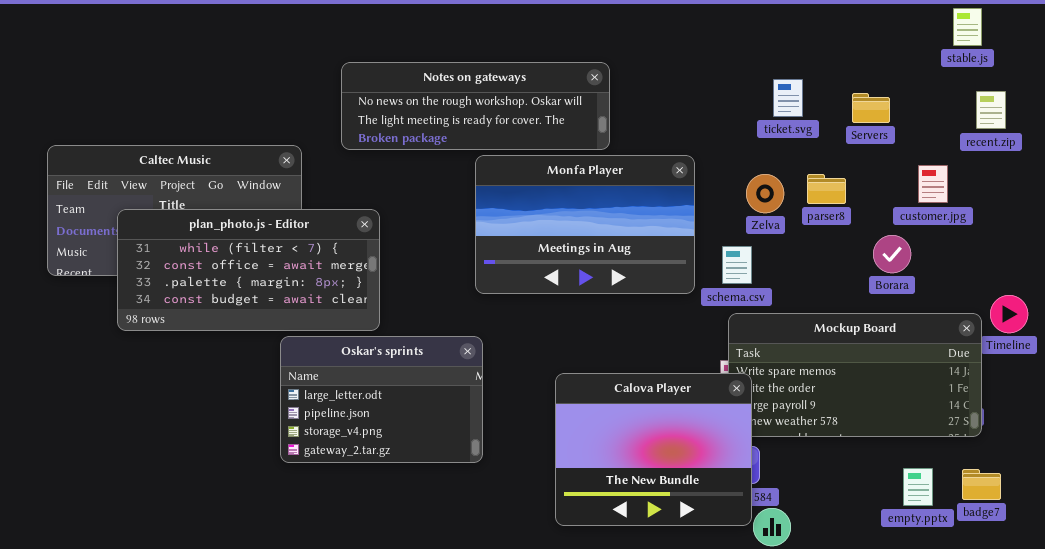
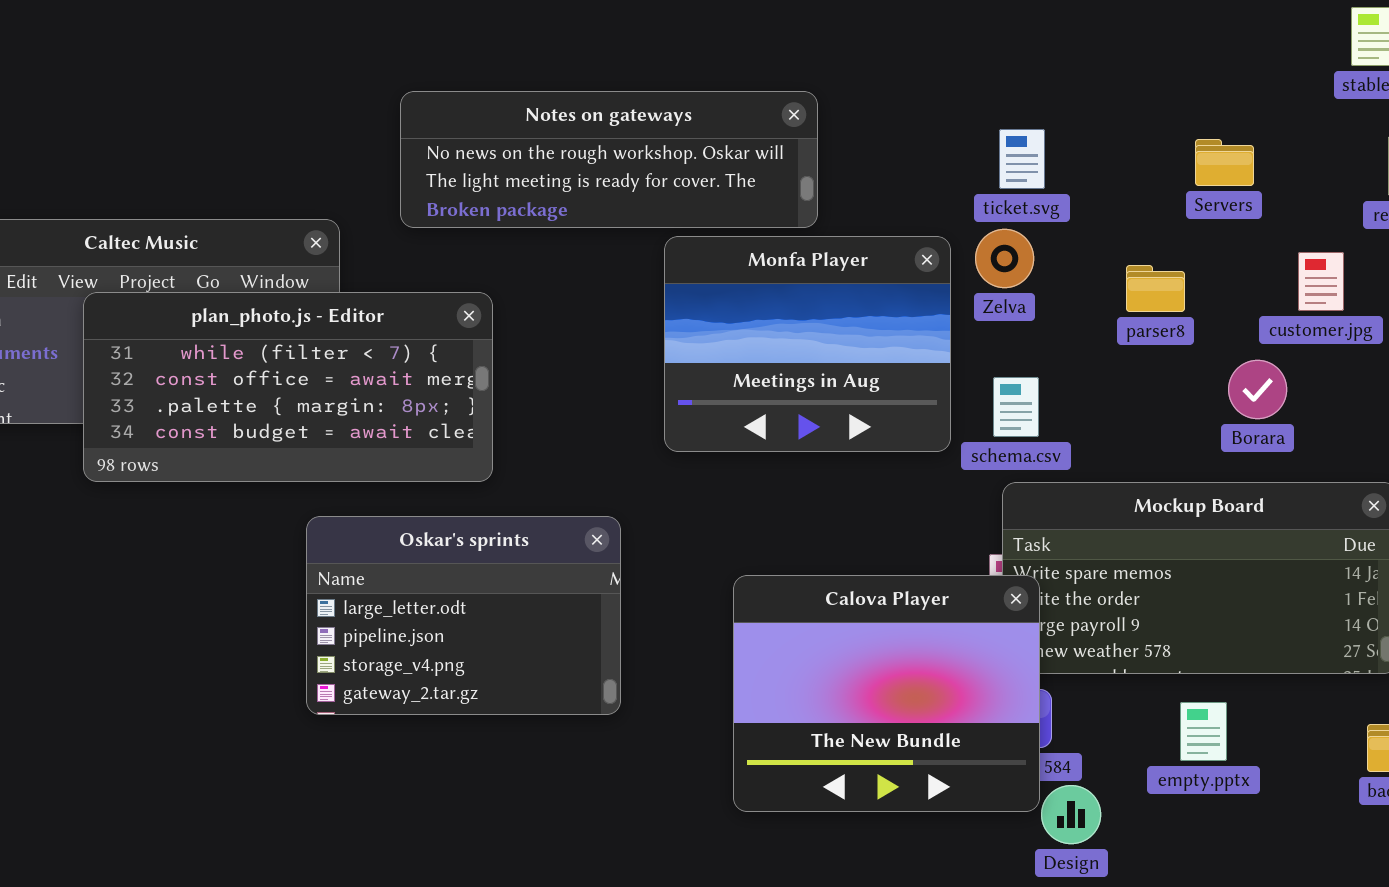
ticket.svg: [773,79,803,117] -> [999,129,1045,189], moved
Monfa Player: [475,155,695,294] -> [664,236,951,452], resized
Zelva: [746,174,784,213] -> [975,229,1034,288], moved
plan_photo.js - Editor: [117,209,380,331] -> [83,292,493,482], moved
empty.pptx: [903,468,933,506] -> [1180,702,1227,761], moved

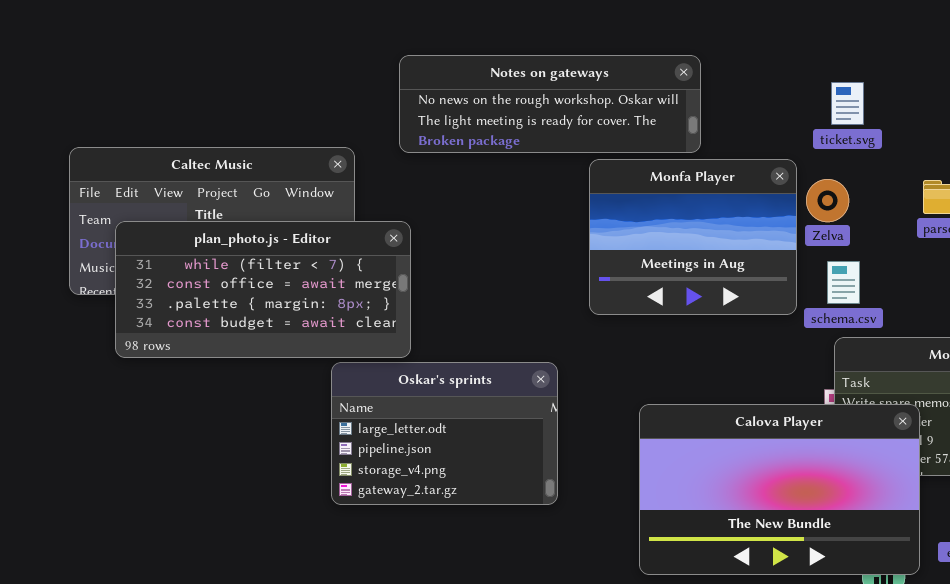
Zelva: [975,229,1034,288] -> [806,179,849,222], moved
plan_photo.js - Editor: [83,292,493,482] -> [115,221,411,358], moved
Calova Player: [733,575,1040,812] -> [639,404,920,575], resized

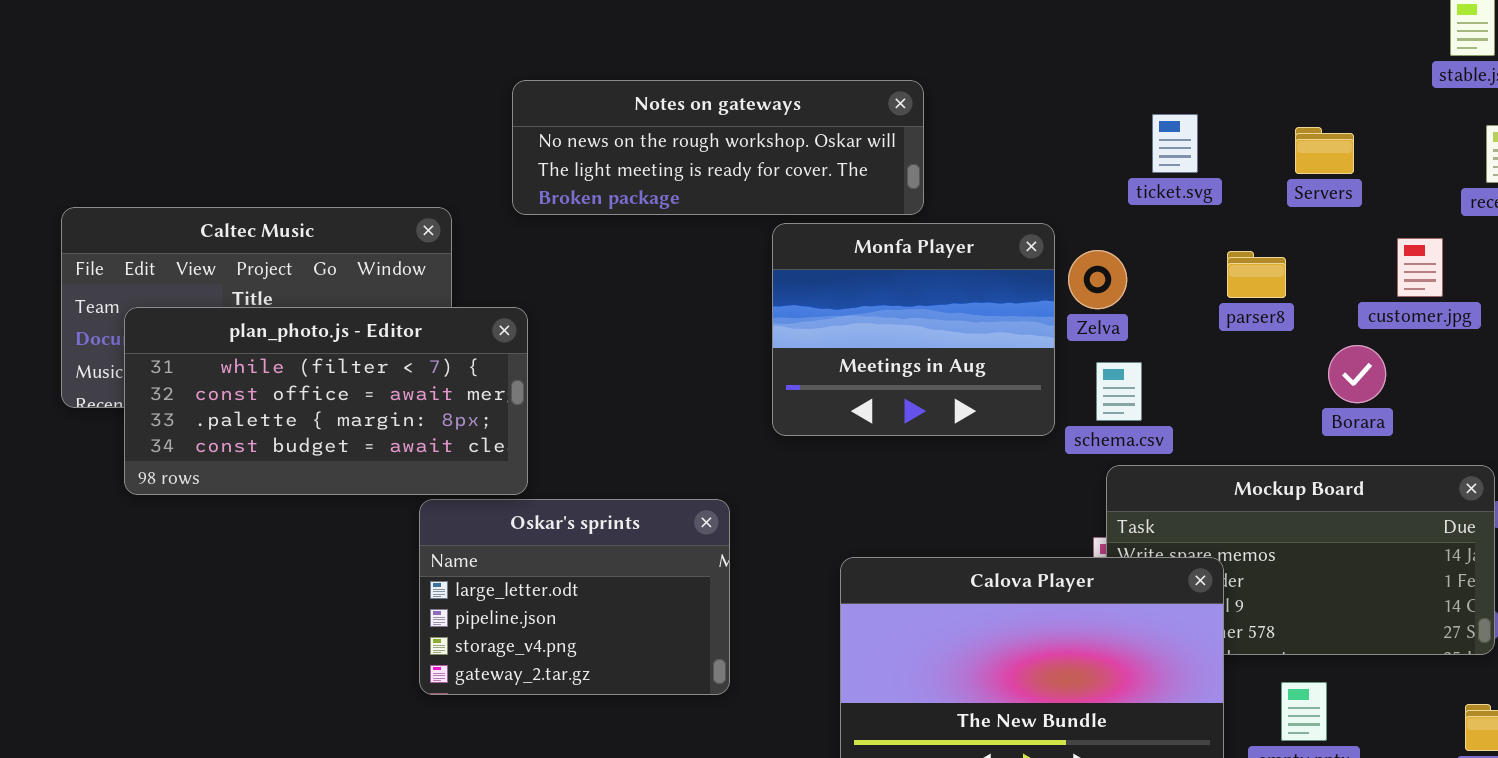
ticket.svg: [831,82,864,125] -> [1152,114,1198,173], moved

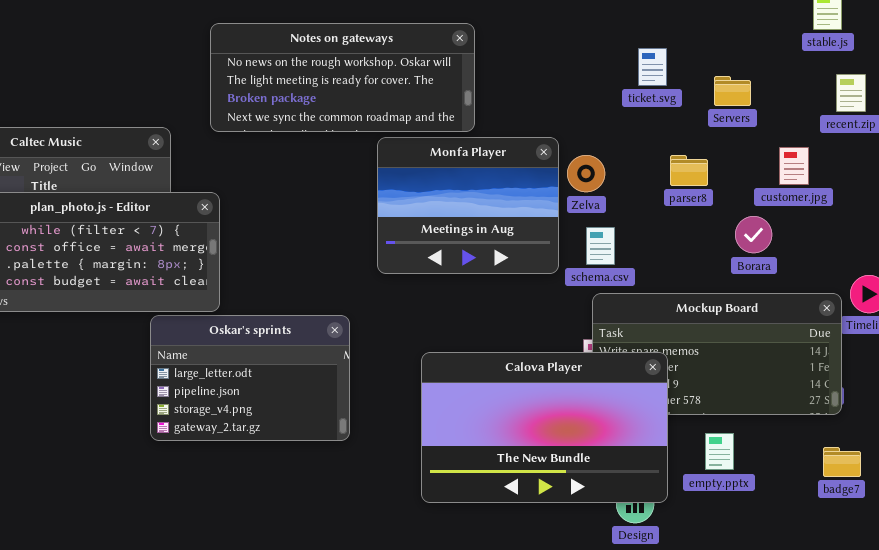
Notes on gateways: [512,80,924,215] -> [210,23,475,132], resized
ticket.svg: [1152,114,1198,173] -> [638,48,667,86], moved

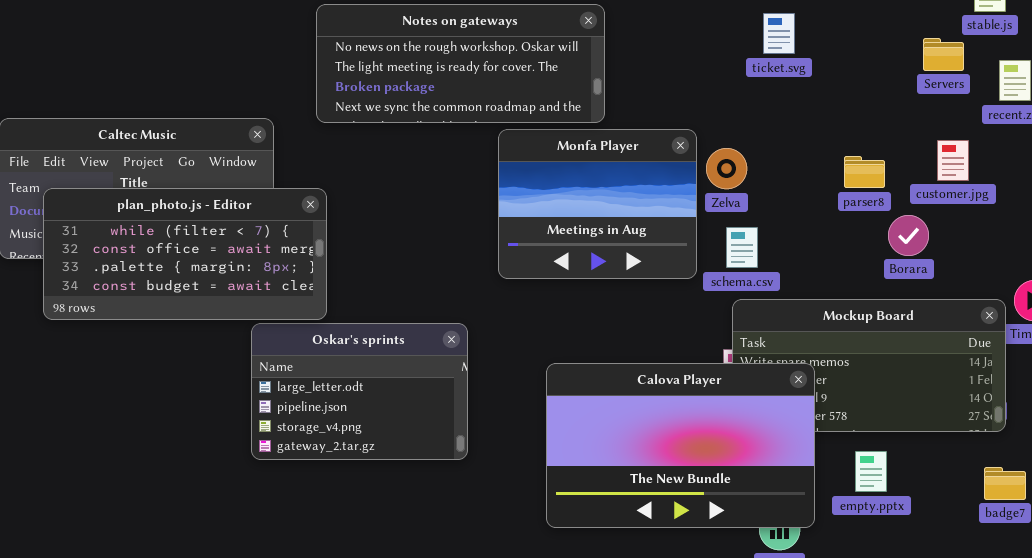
ticket.svg: [638,48,667,86] -> [763,13,795,54], moved
Servers: [714,76,751,106] -> [923,38,964,71], moved
parser8: [670,155,708,186] -> [844,156,885,188], moved

